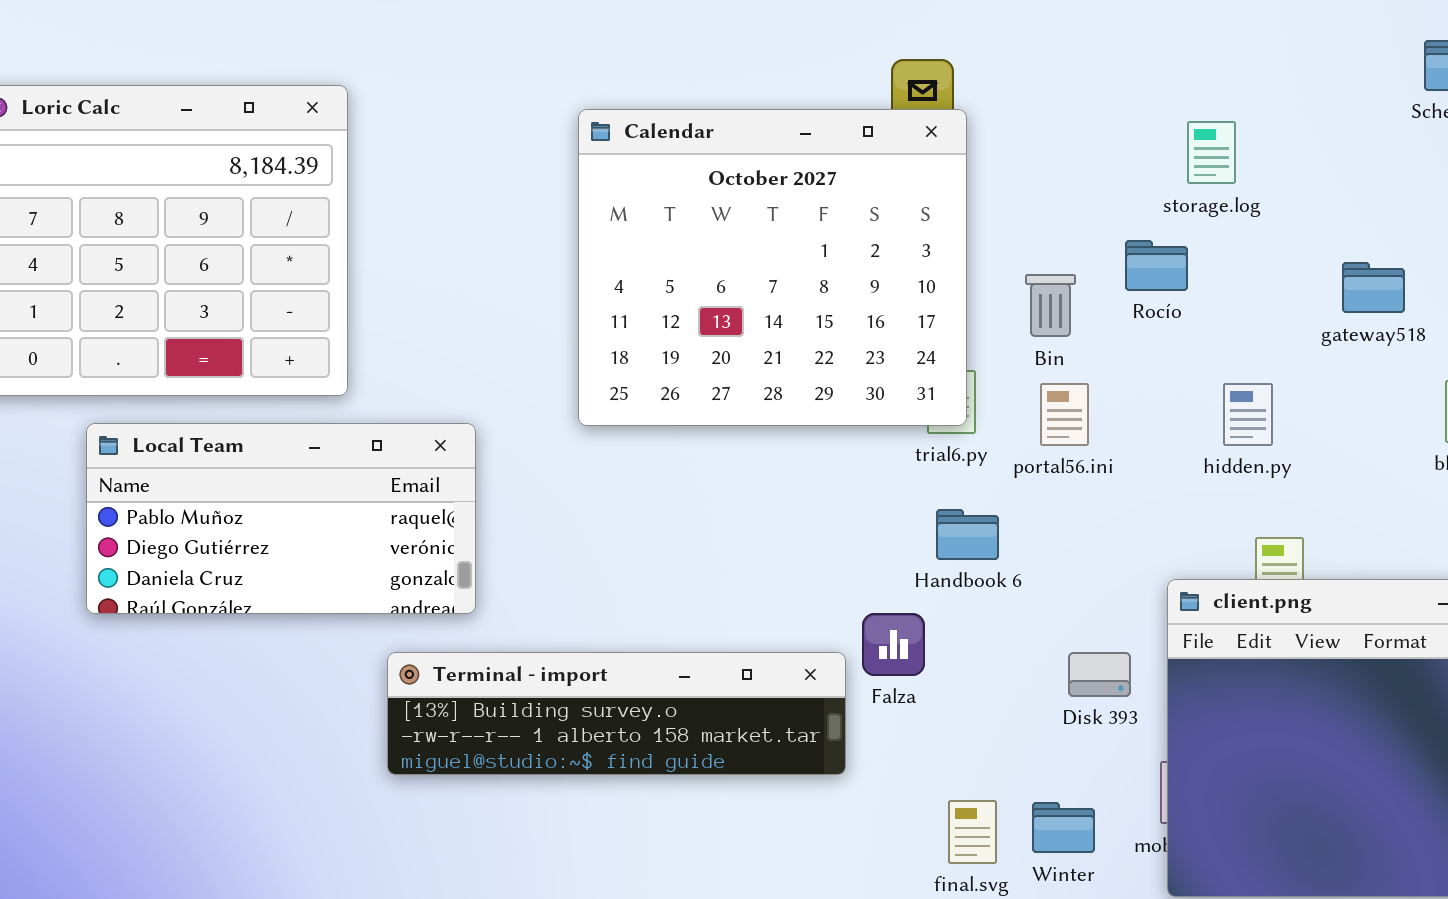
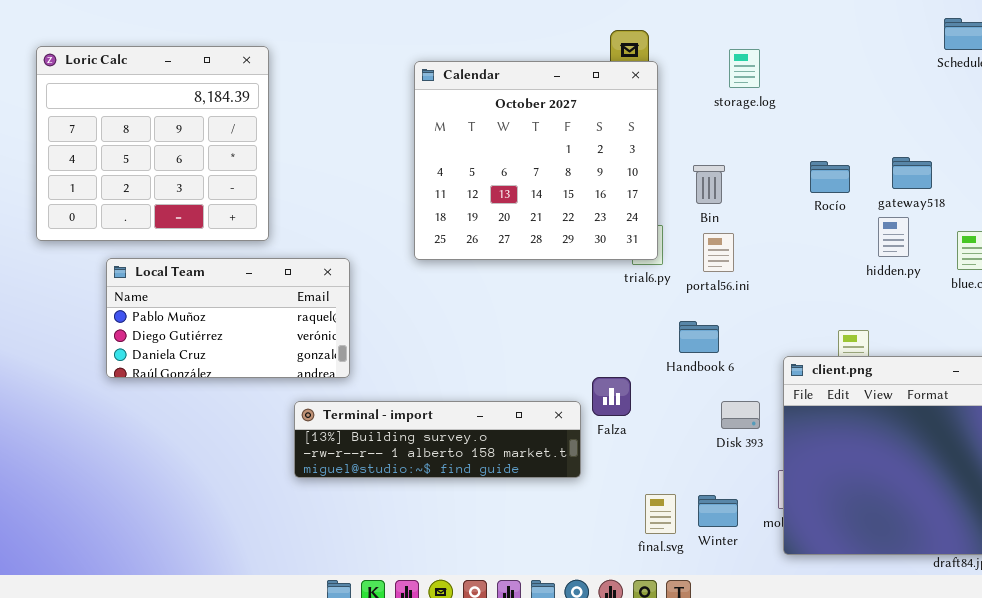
storage.log: [1187,121,1236,184] -> [729,49,760,88], moved
Rocío: [1125,240,1188,291] -> [810,161,850,193], moved
hidden.py: [1223,383,1273,446] -> [878,217,909,257], moved
Handbook 6: [936,509,999,560] -> [679,321,719,353], moved

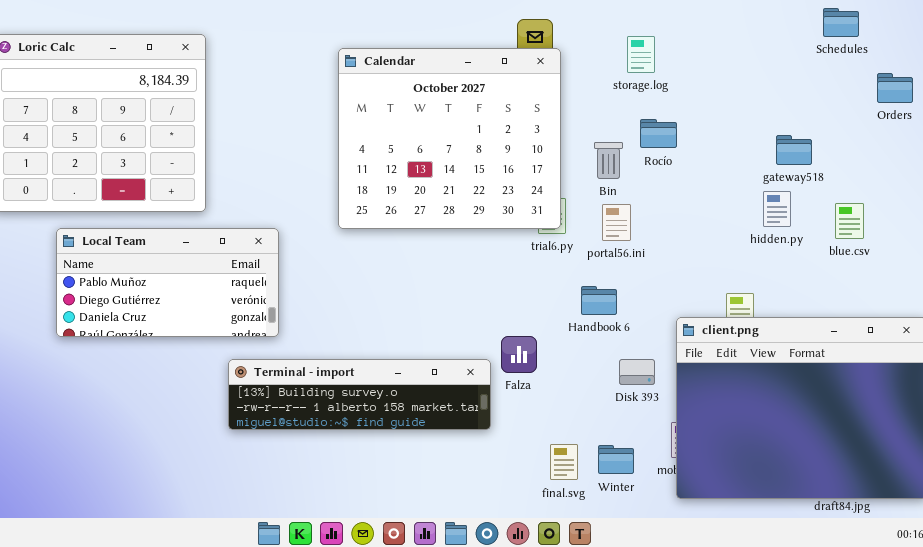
Rocío: [810,161,850,193] -> [640,119,677,148], moved

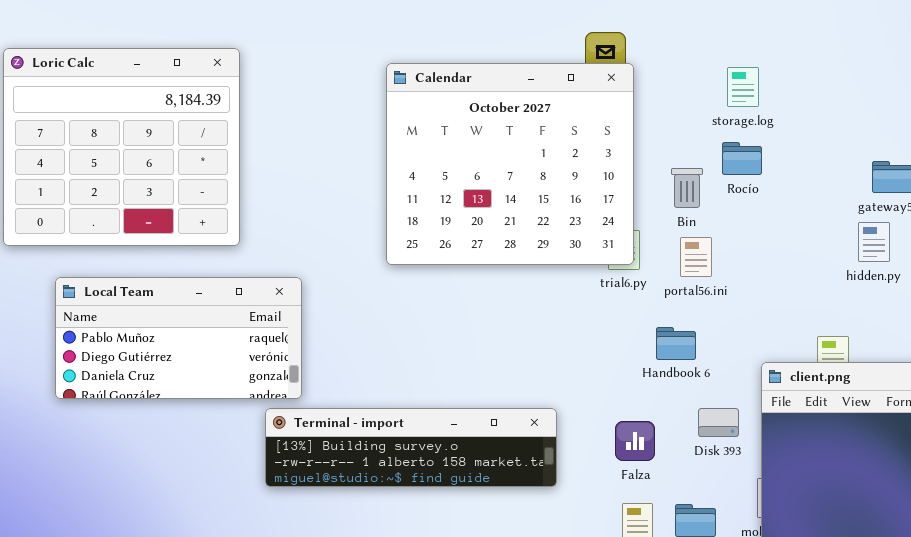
storage.log: [627,36,655,73] -> [727,67,759,107], moved
Local Team: [56,228,279,337] -> [55,277,302,399], moved
Falza: [501,336,537,373] -> [615,421,655,461], moved

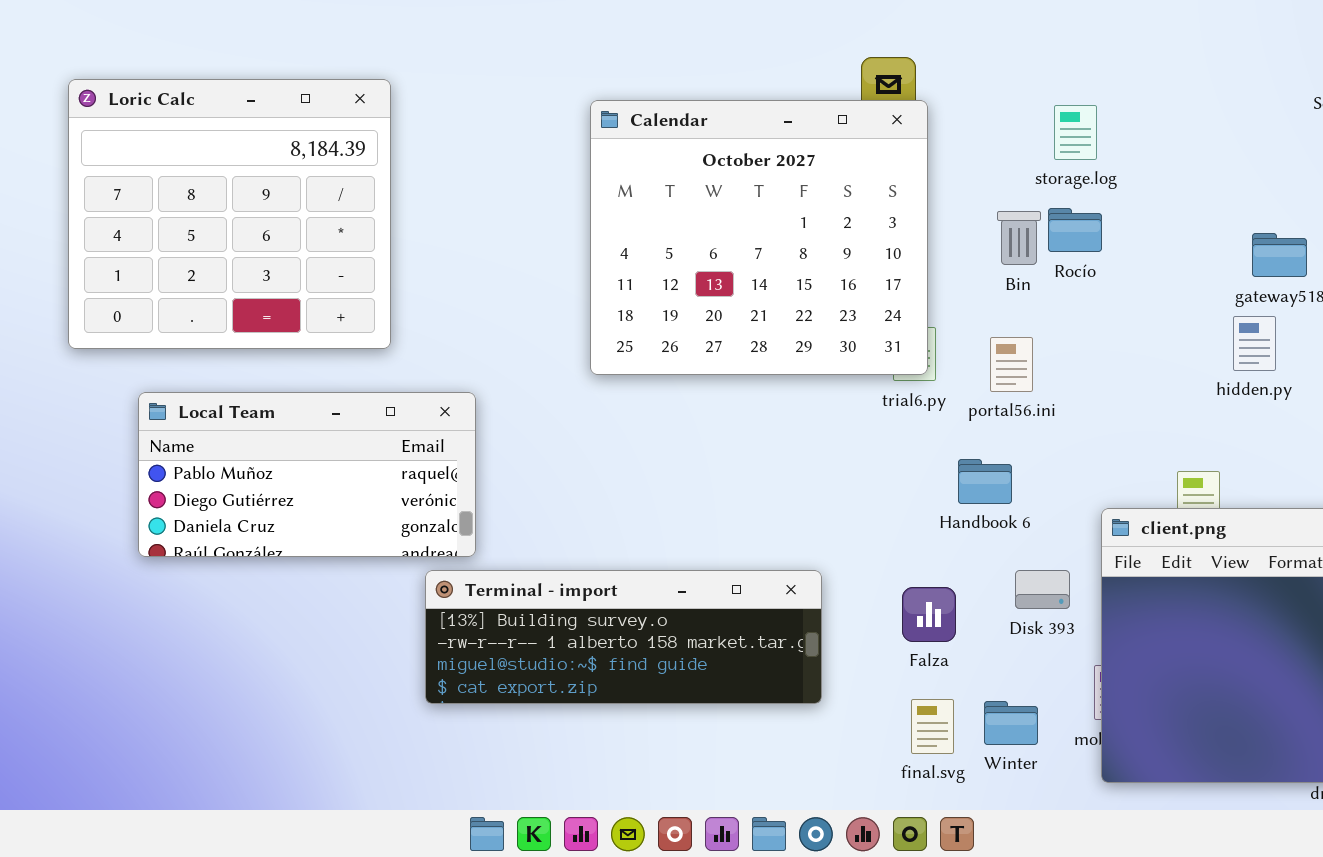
Bin: [671,168,703,208] -> [997,211,1041,265], moved
Terminal - import: [265,408,557,487] -> [425,570,822,704], resized

